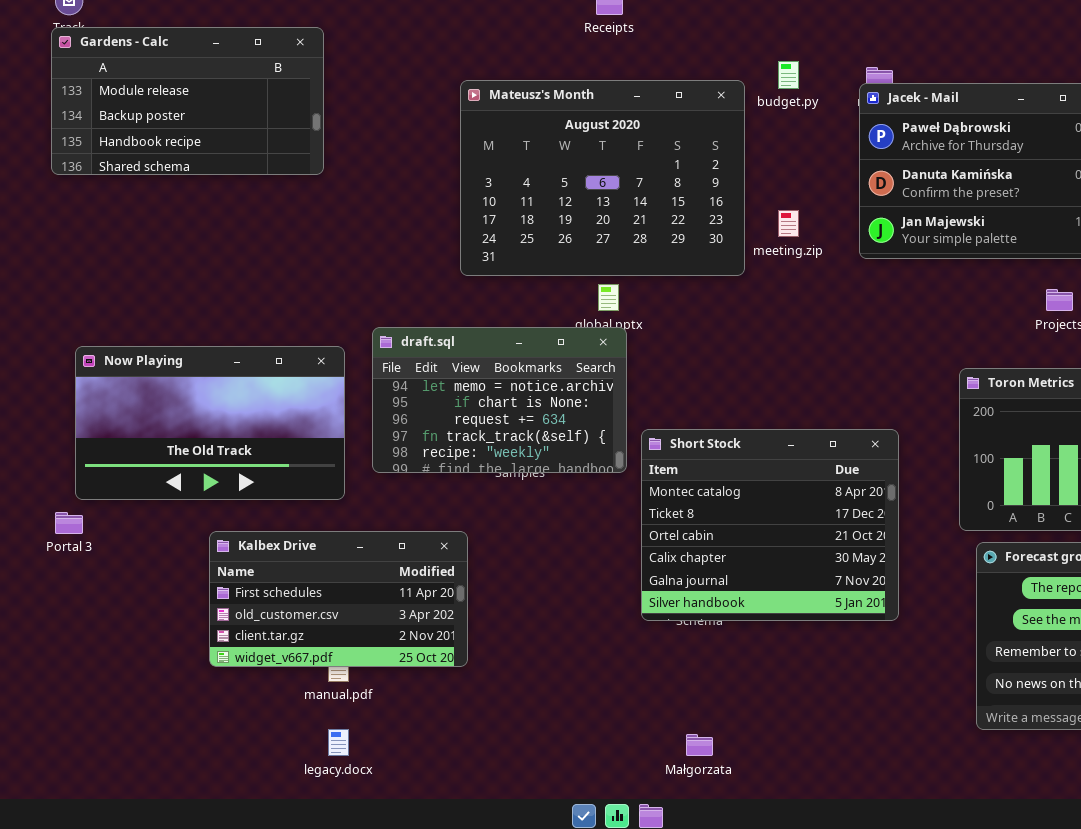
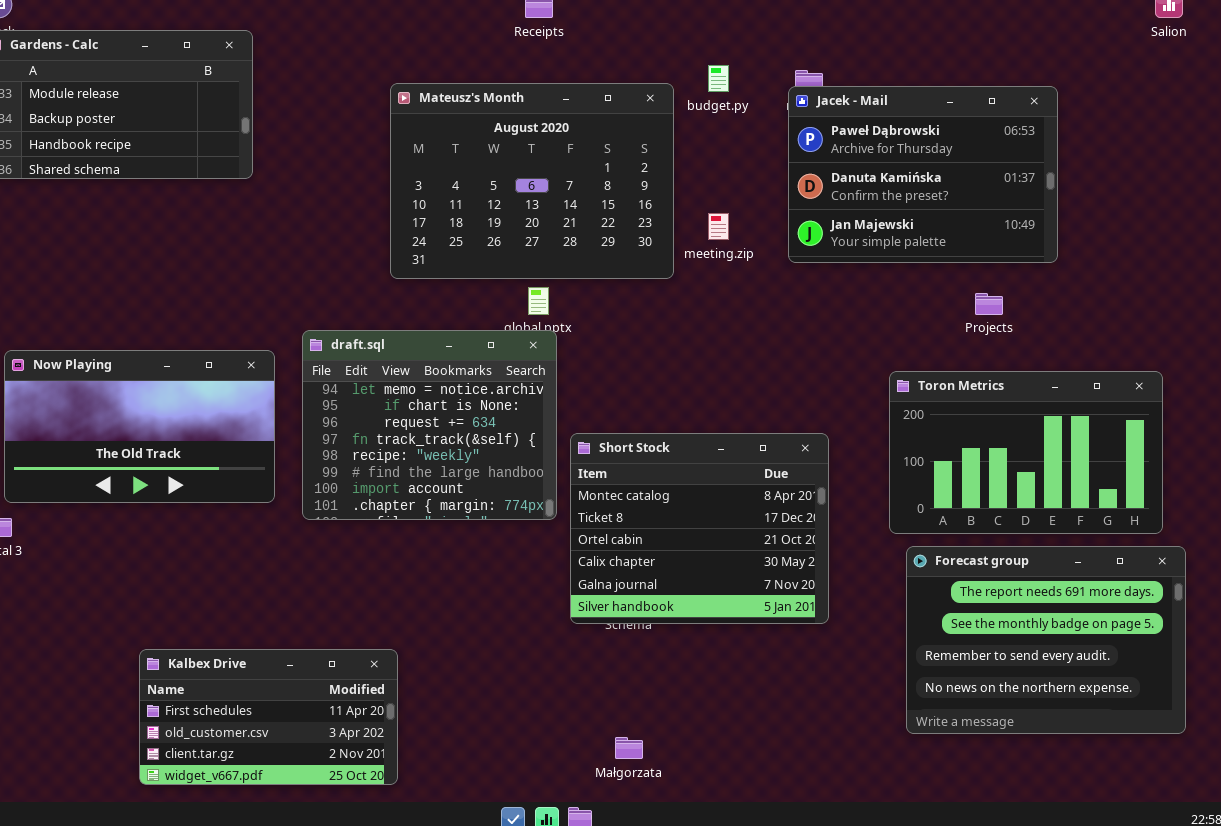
draft.sql: [372,327,627,473] -> [302,330,557,520], resized
Kalbex Drive: [209,531,468,667] -> [139,649,398,785], moved

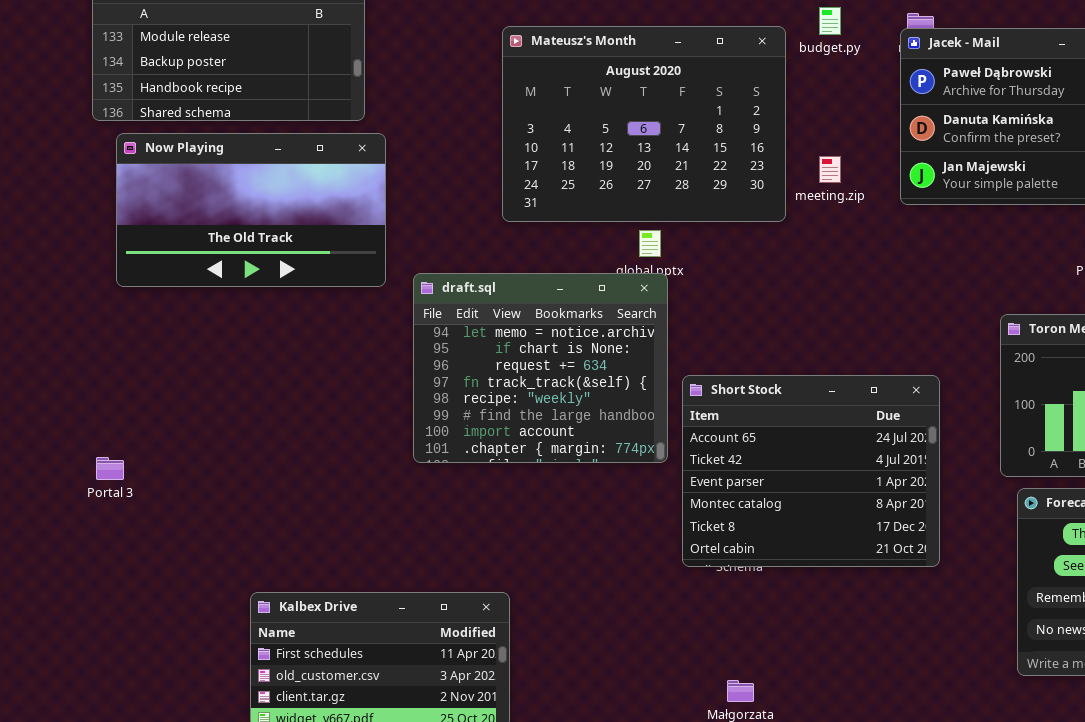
Now Playing: [4,350,275,503] -> [116,133,386,287], moved
Short Stock: [570,433,829,624] -> [682,375,940,567], scrolled up 3 rows

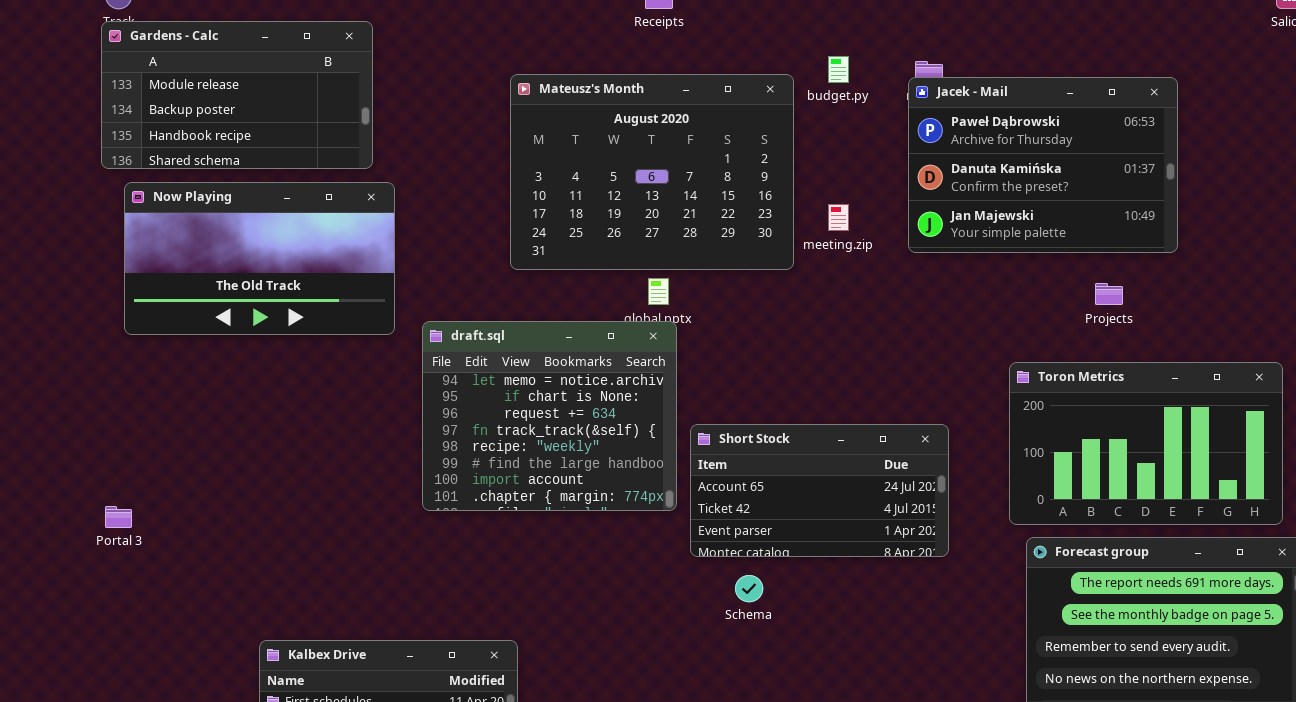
Short Stock: [682,375,940,567] -> [690,424,949,557], resized

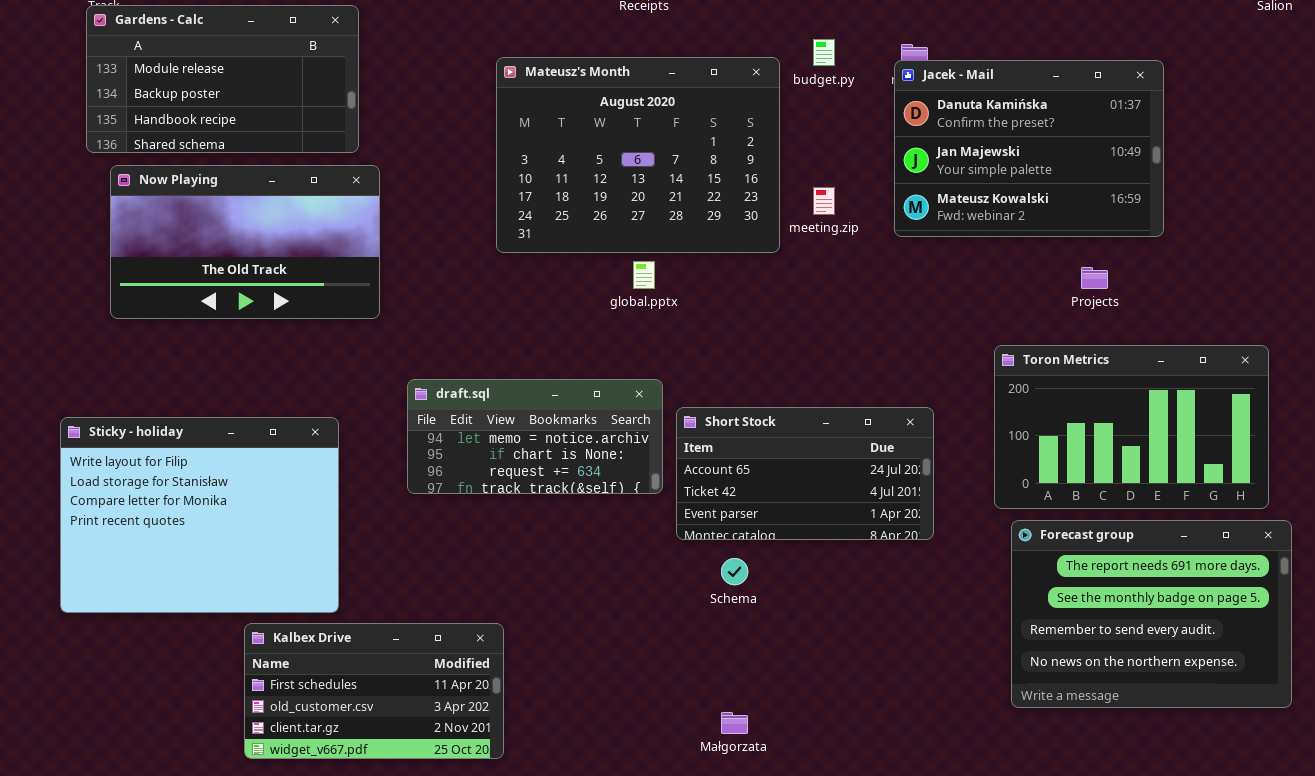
Jacek - Mail: [908,77,1178,253] -> [894,60,1164,237], scrolled down 1 row
draft.sql: [422,321,677,511] -> [407,379,663,494], resized
Sticky - holiday: none -> [60,417,339,613], opened

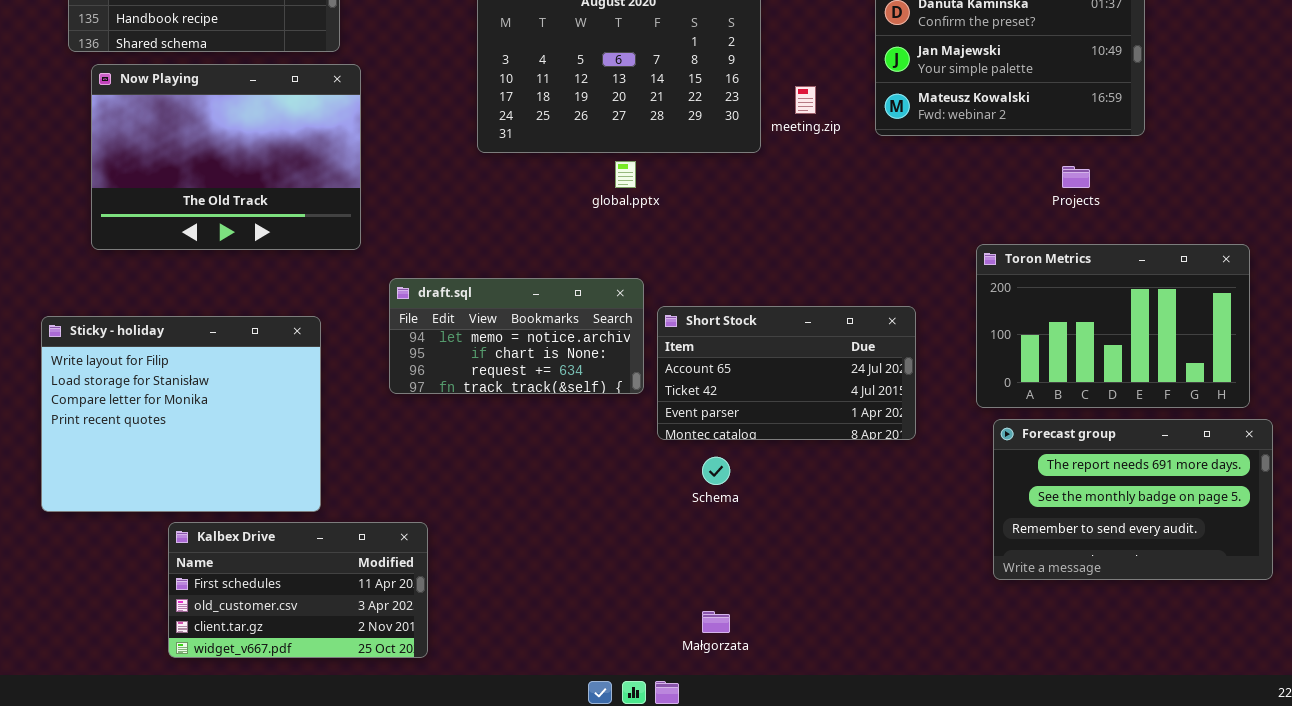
Now Playing: [110,165,380,319] -> [91,64,361,250], resized
Forecast group: [1011,520,1292,708] -> [993,419,1273,580], resized
Kalbex Drive: [244,623,504,759] -> [168,522,428,658], moved

